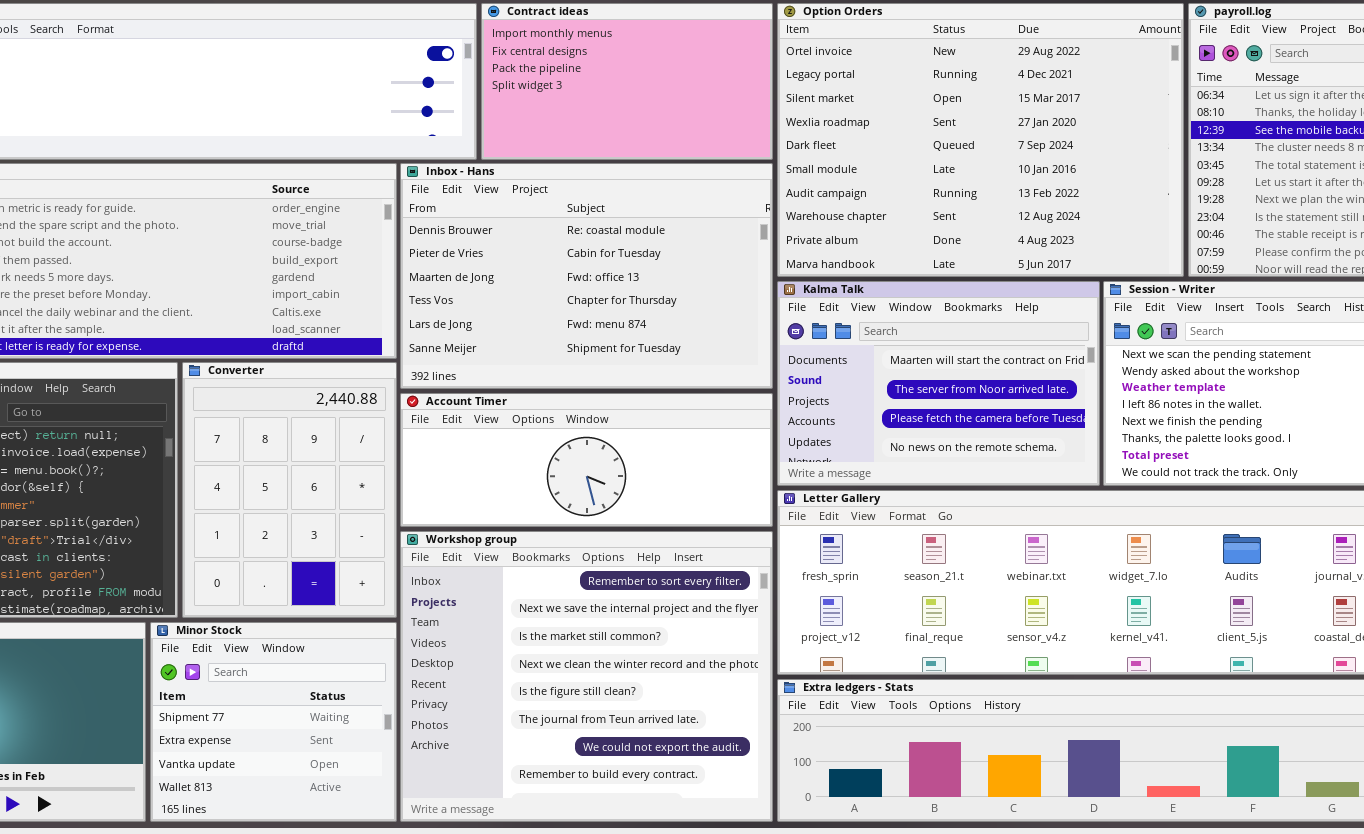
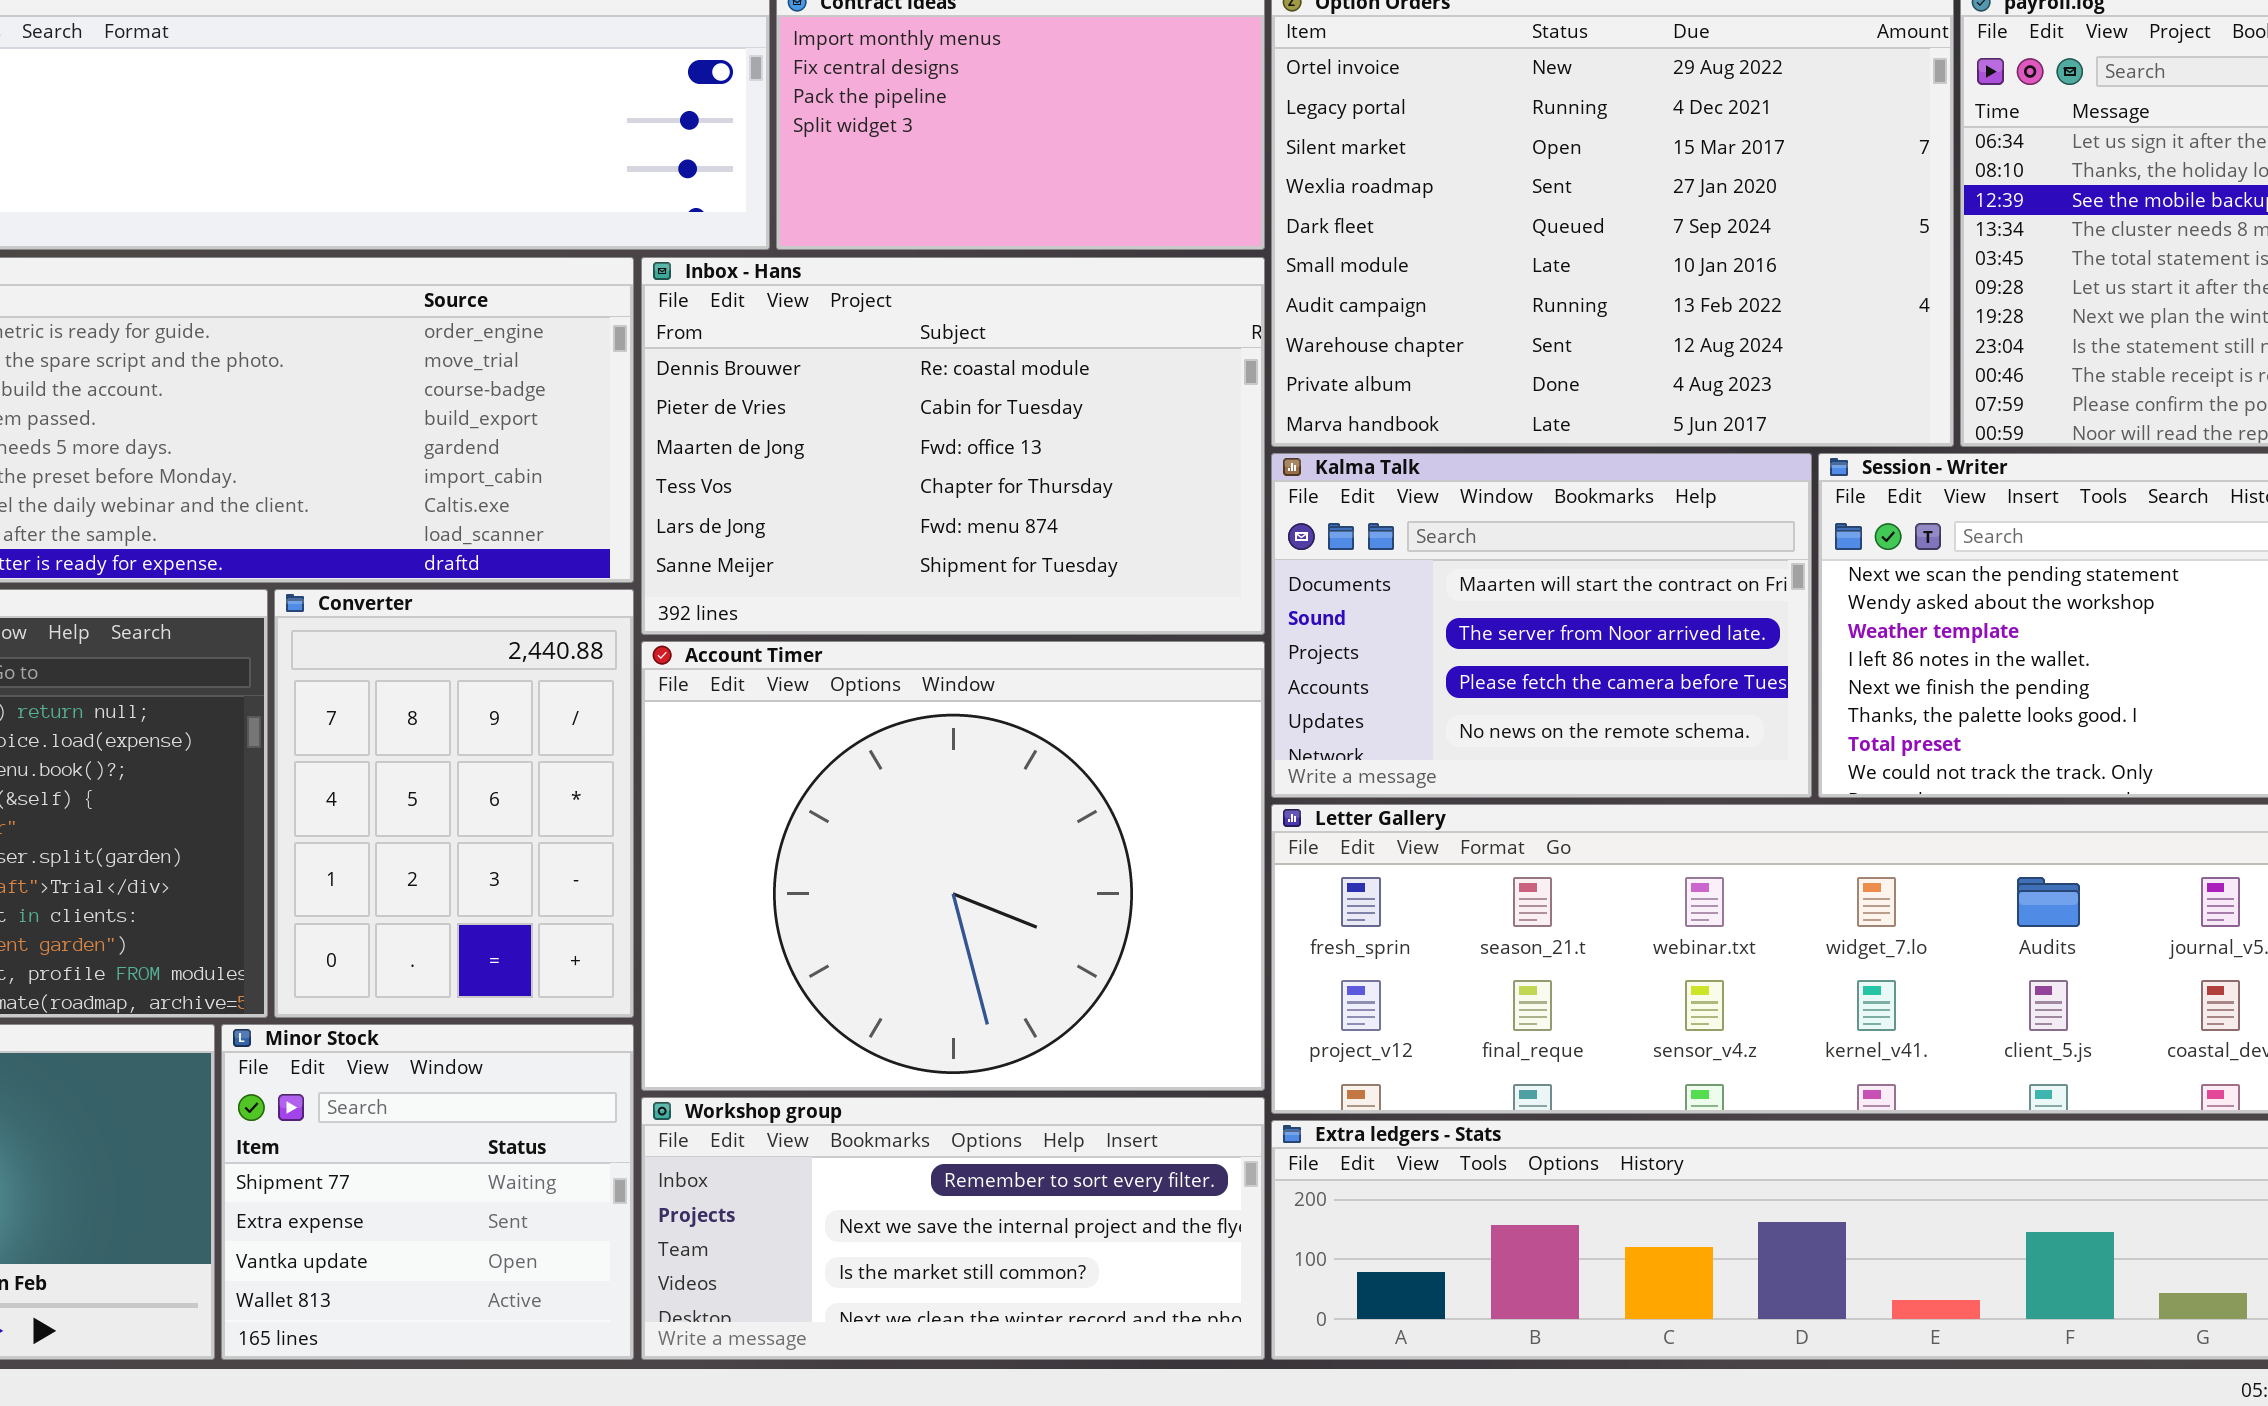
Account Timer: [400,393,773,527] -> [641,641,1265,1091], resized
Workshop group: [400,531,773,822] -> [641,1097,1265,1360], resized

